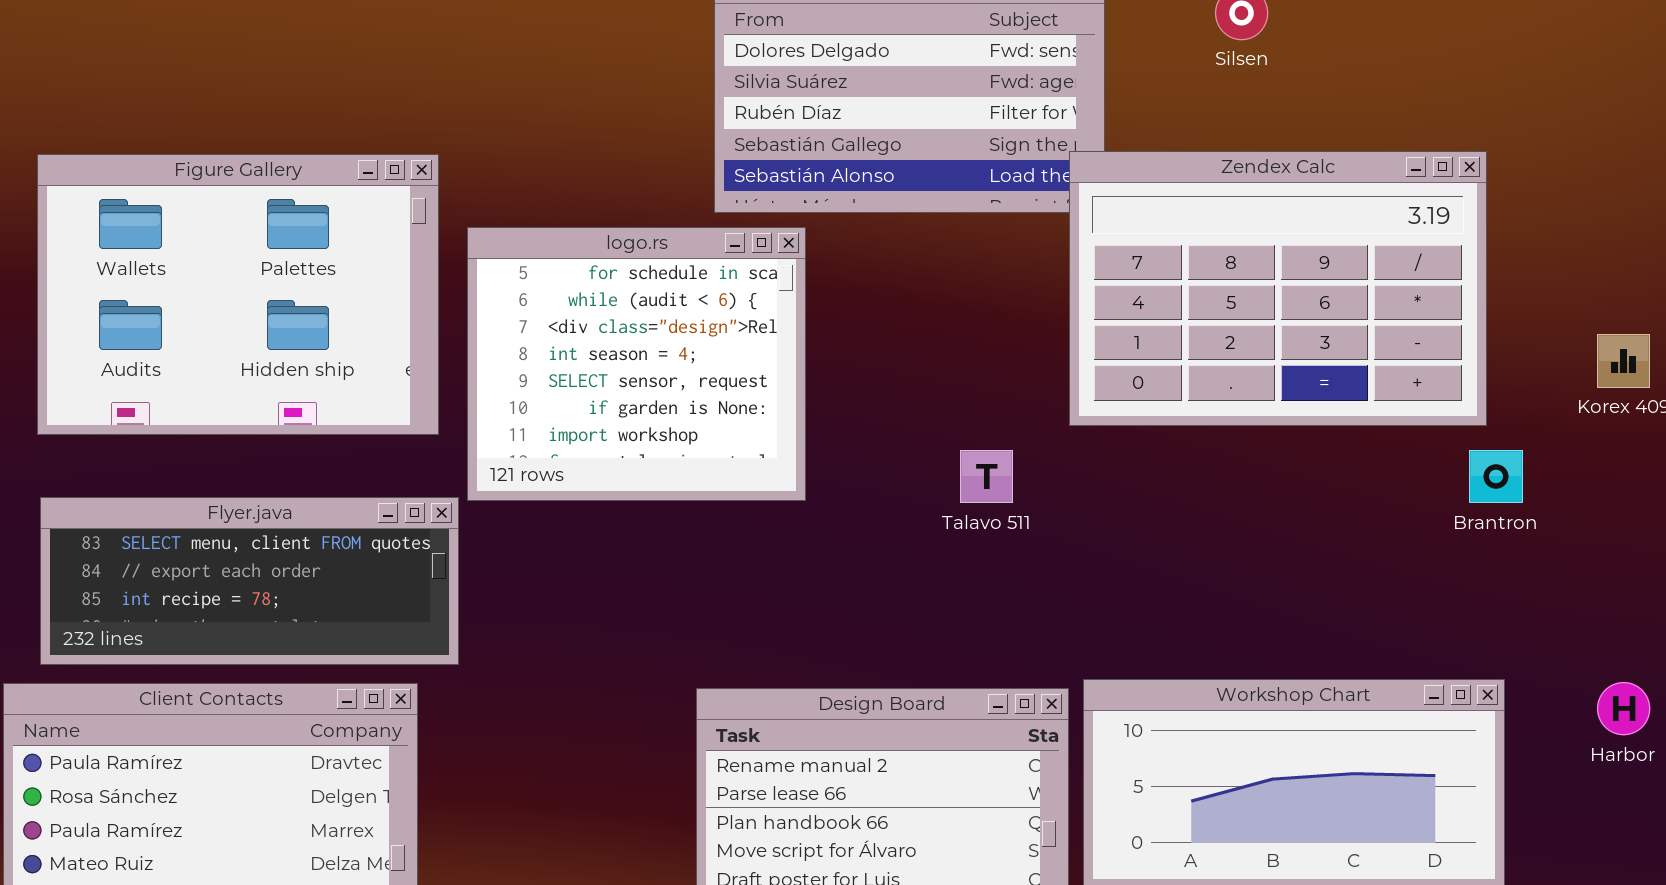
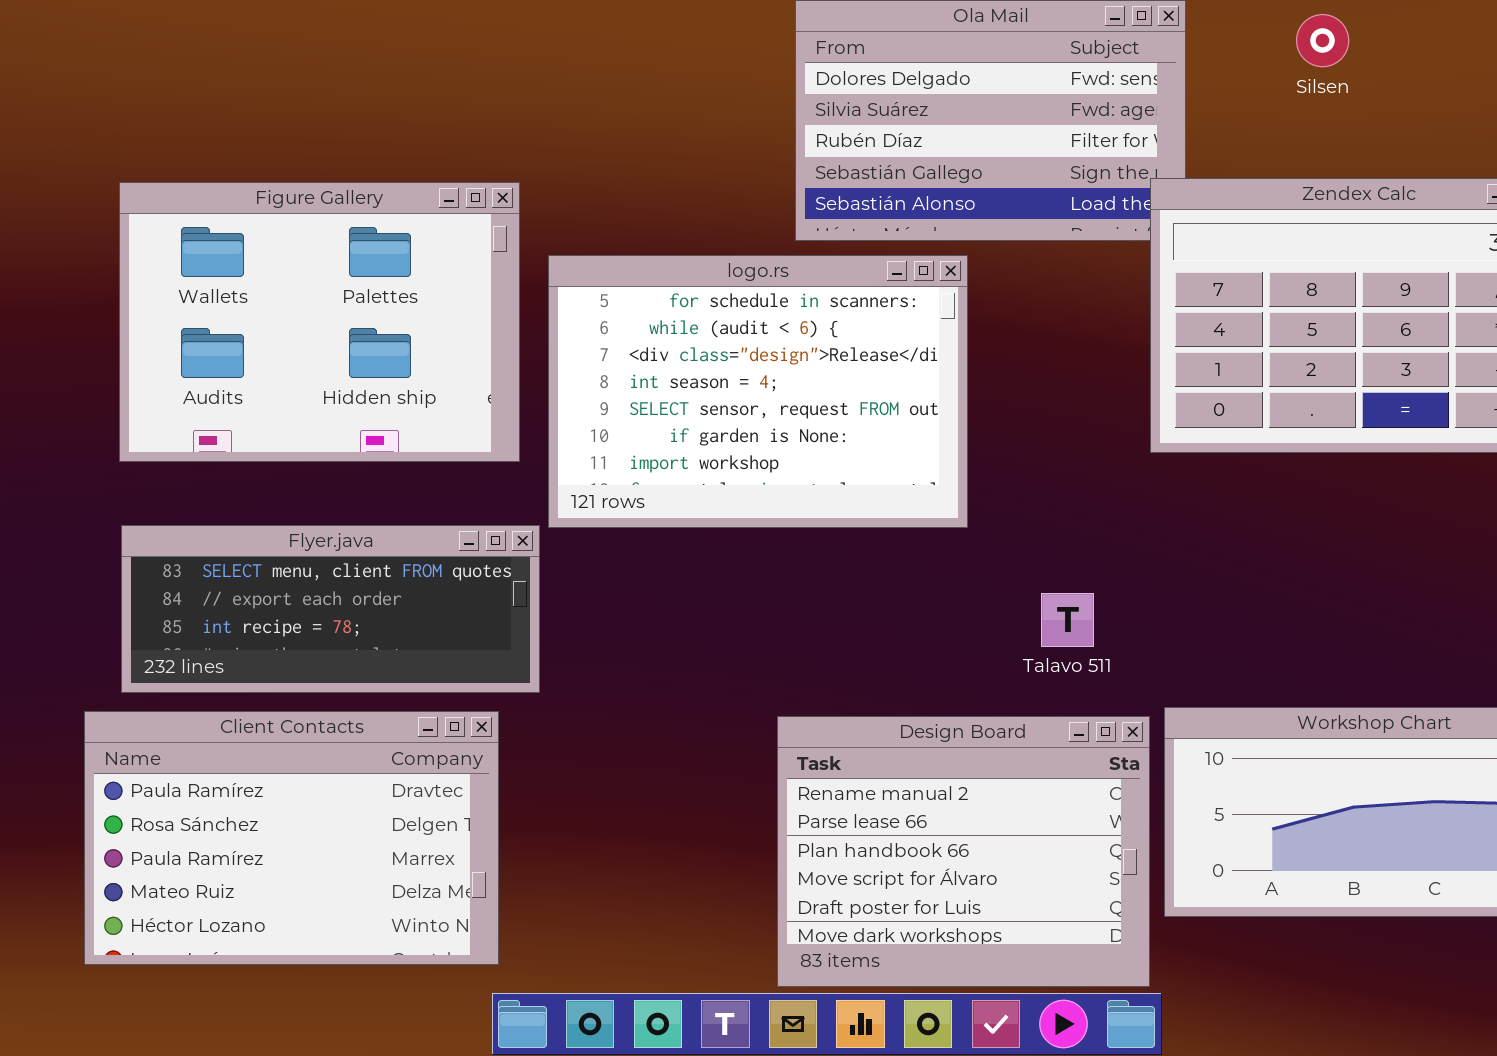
logo.rs: [467,227,806,501] -> [548,255,968,528], resized
Talavo 511: [960,450,1013,503] -> [1041,593,1094,647], moved

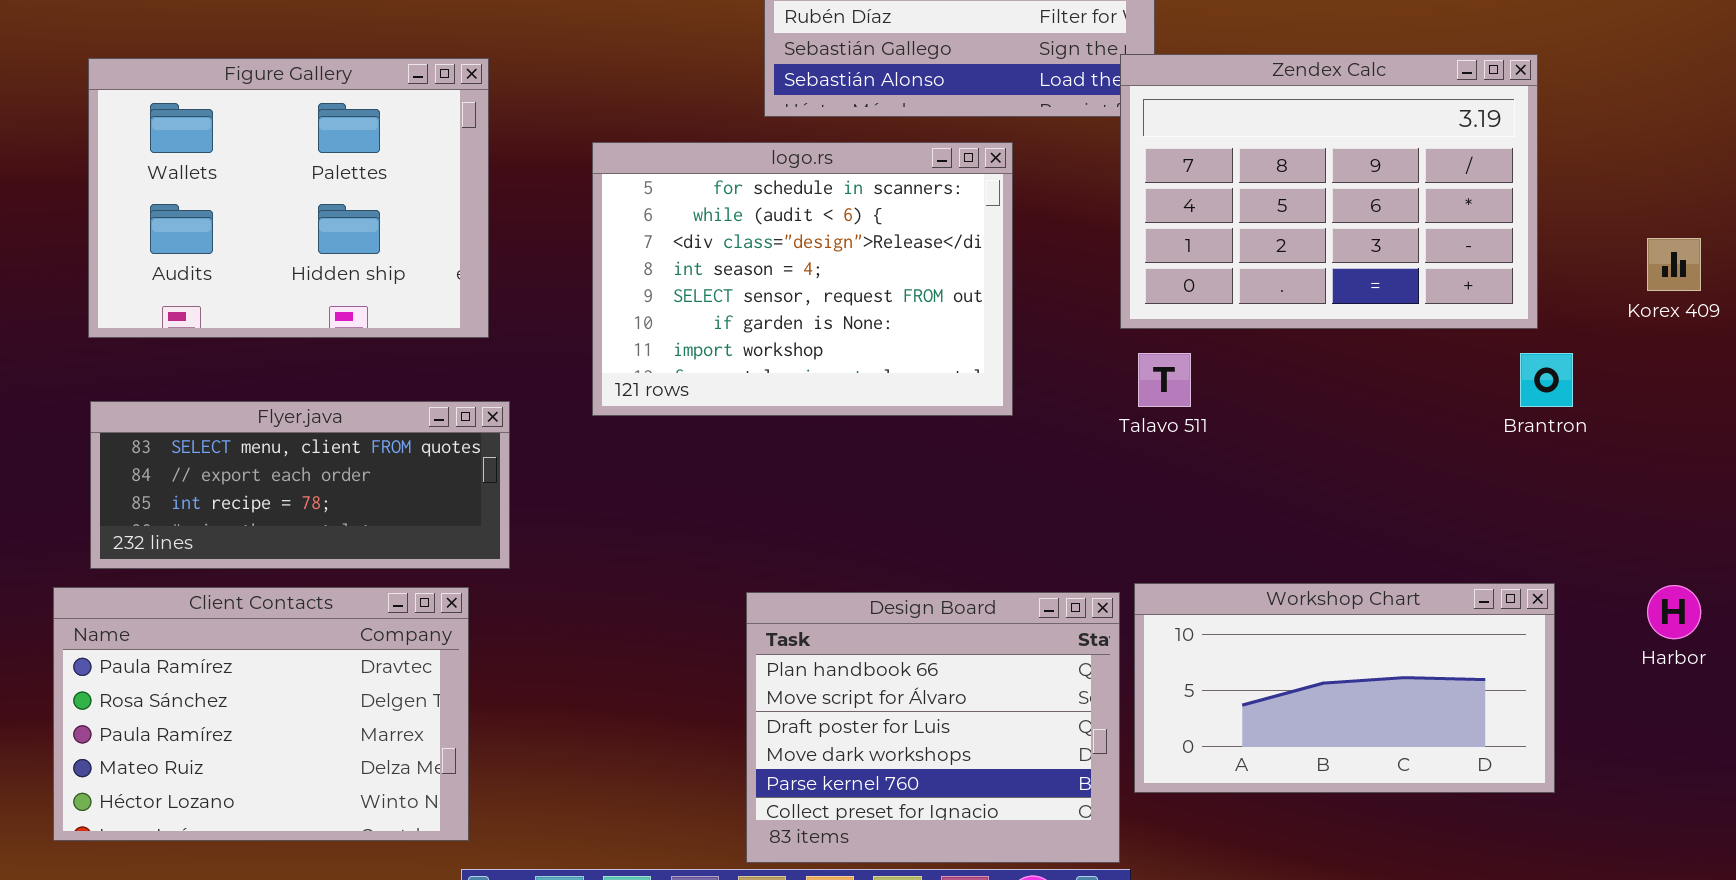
logo.rs: [548,255,968,528] -> [592,142,1013,416], moved
Talavo 511: [1041,593,1094,647] -> [1138,353,1191,407], moved
Design Board: [777,716,1150,987] -> [746,592,1120,863], scrolled down 2 rows

